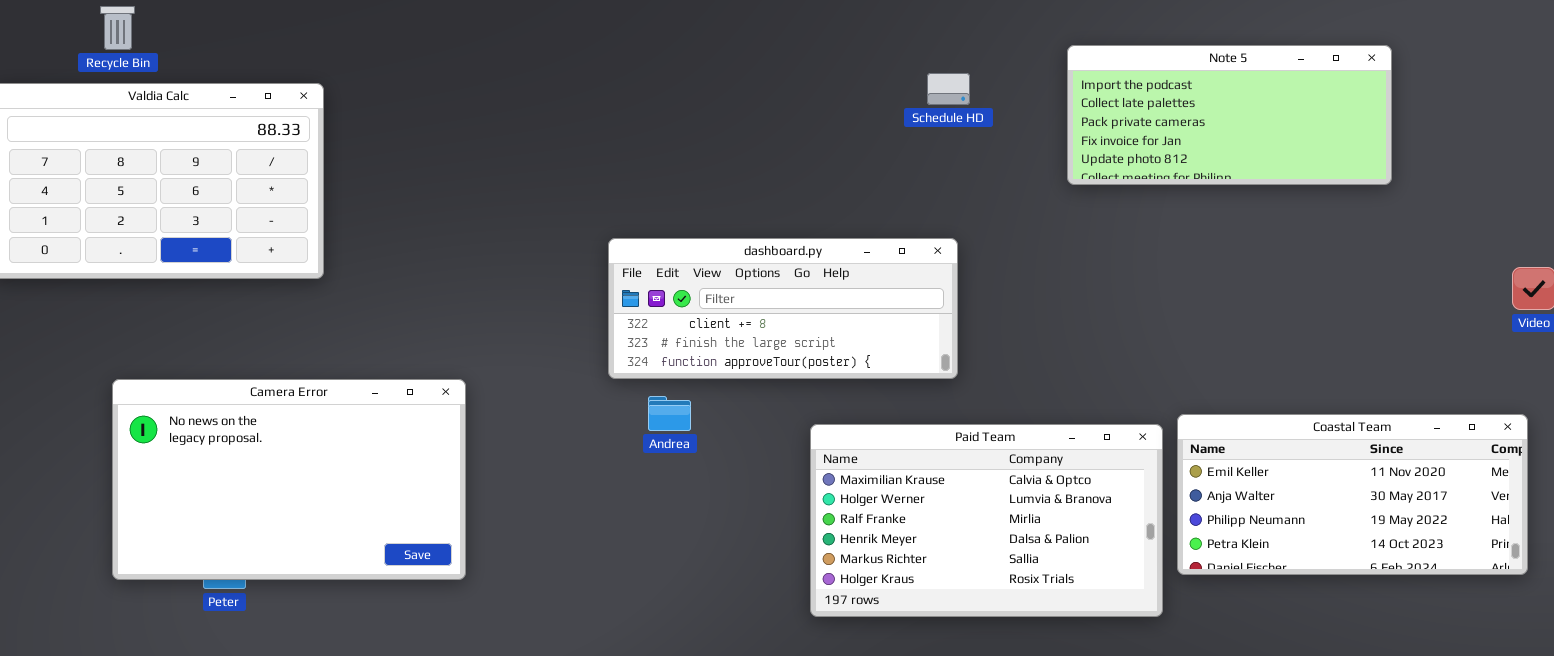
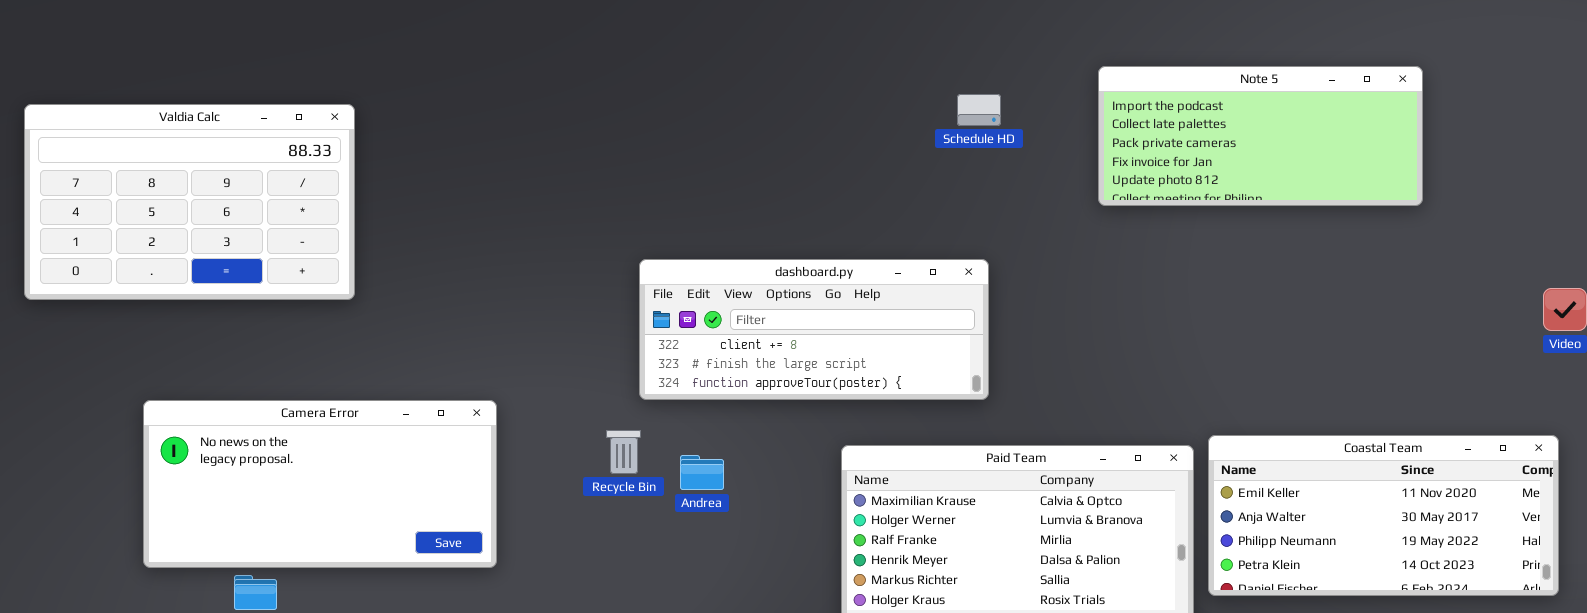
Recycle Bin: [100,6,135,50] -> [606,430,641,474], moved
Camera Error: [112,379,466,580] -> [143,400,497,568], resized
Andrea: [648,396,691,431] -> [680,455,724,490], moved

